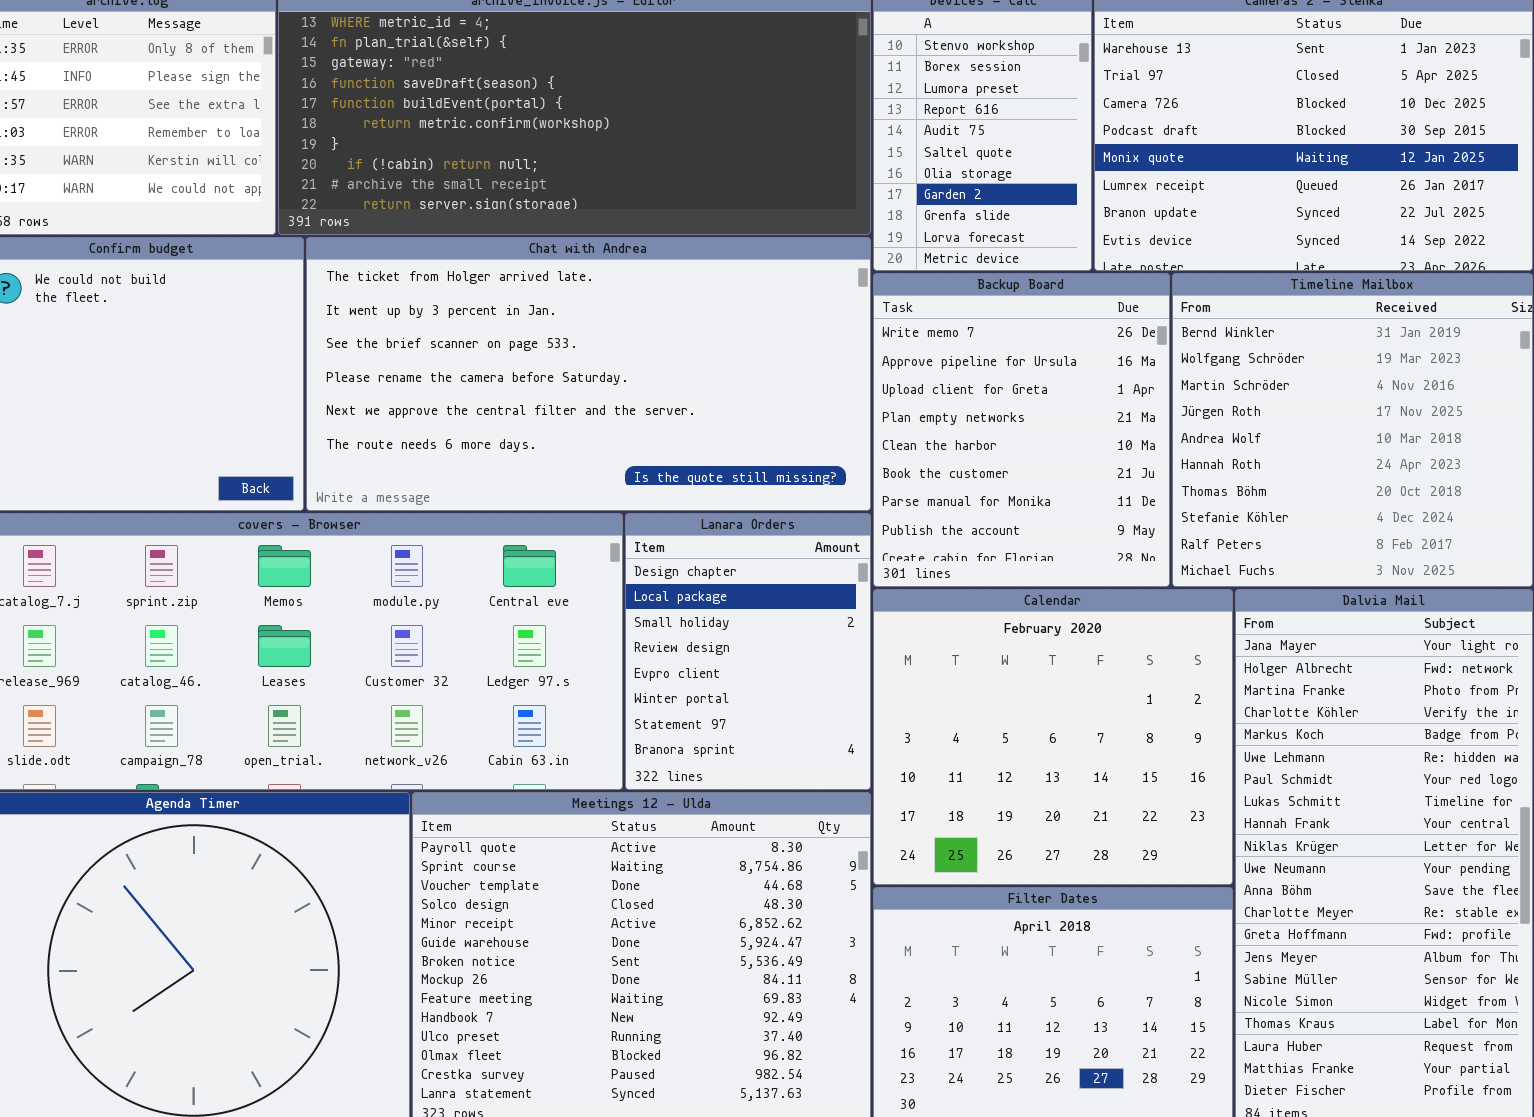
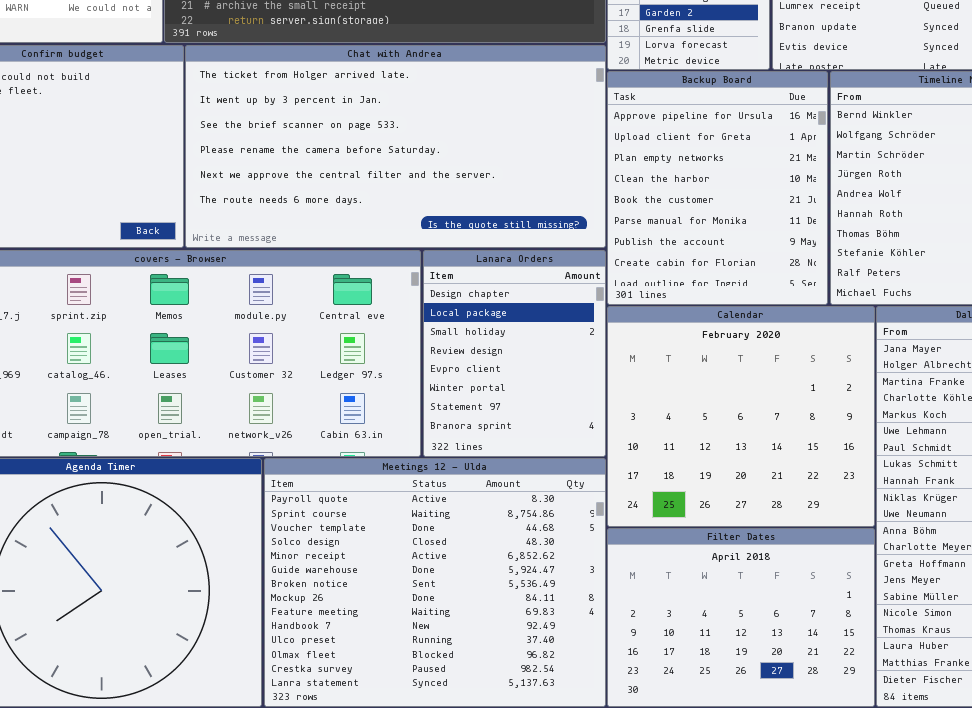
Backup Board: [873,273,1170,587] -> [607,71,828,305], scrolled down 1 row

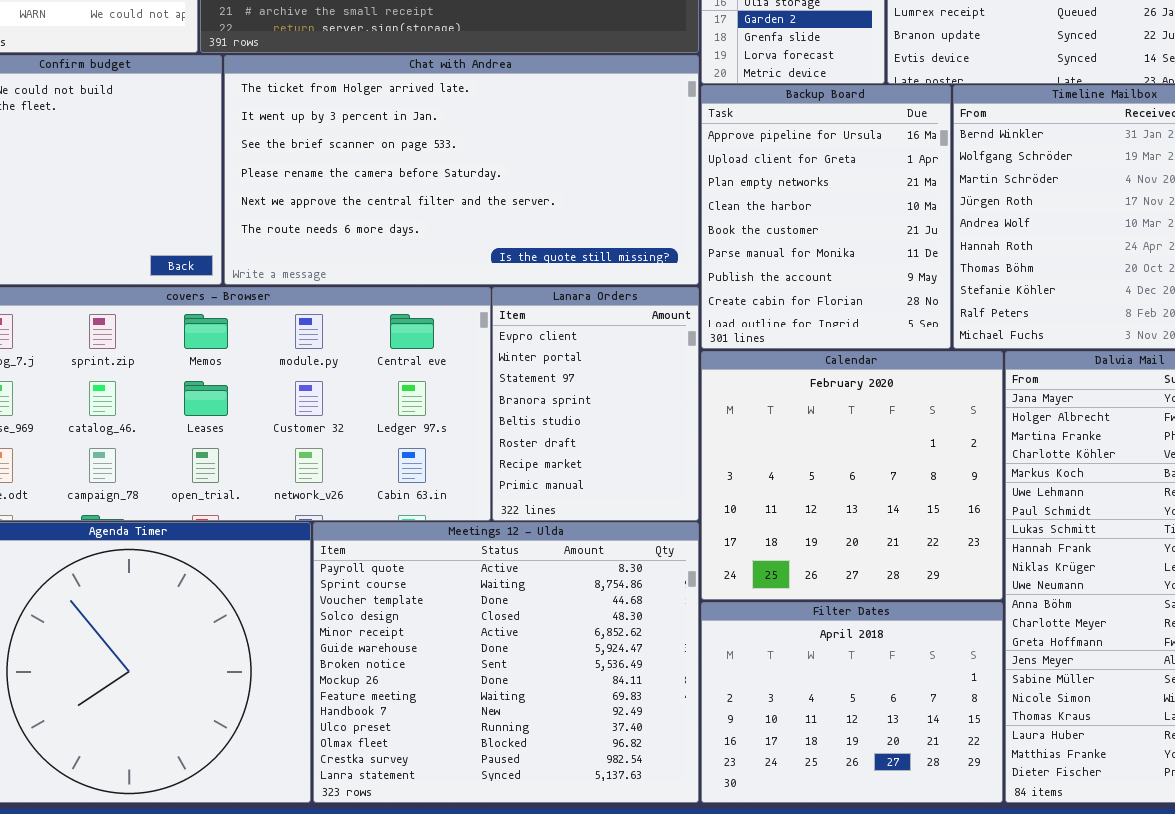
Lanara Orders: [423,250,606,457] -> [492,287,699,521], scrolled down 4 rows

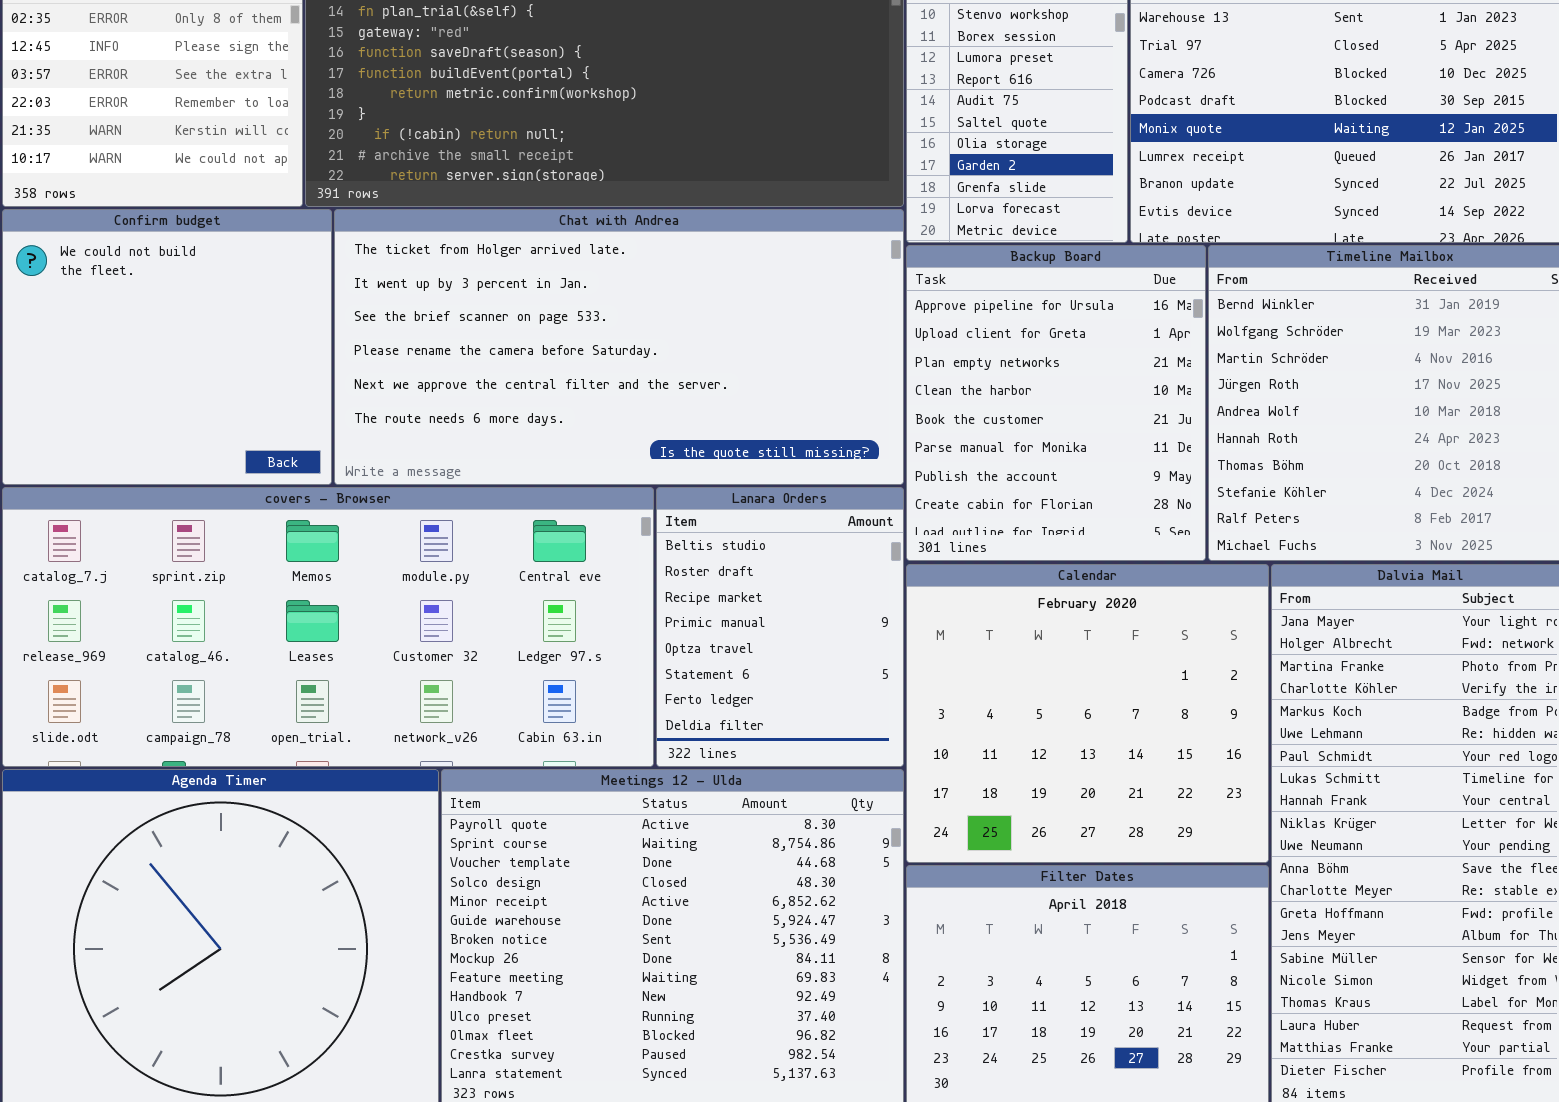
Lanara Orders: [492,287,699,521] -> [656,487,904,767], scrolled down 4 rows

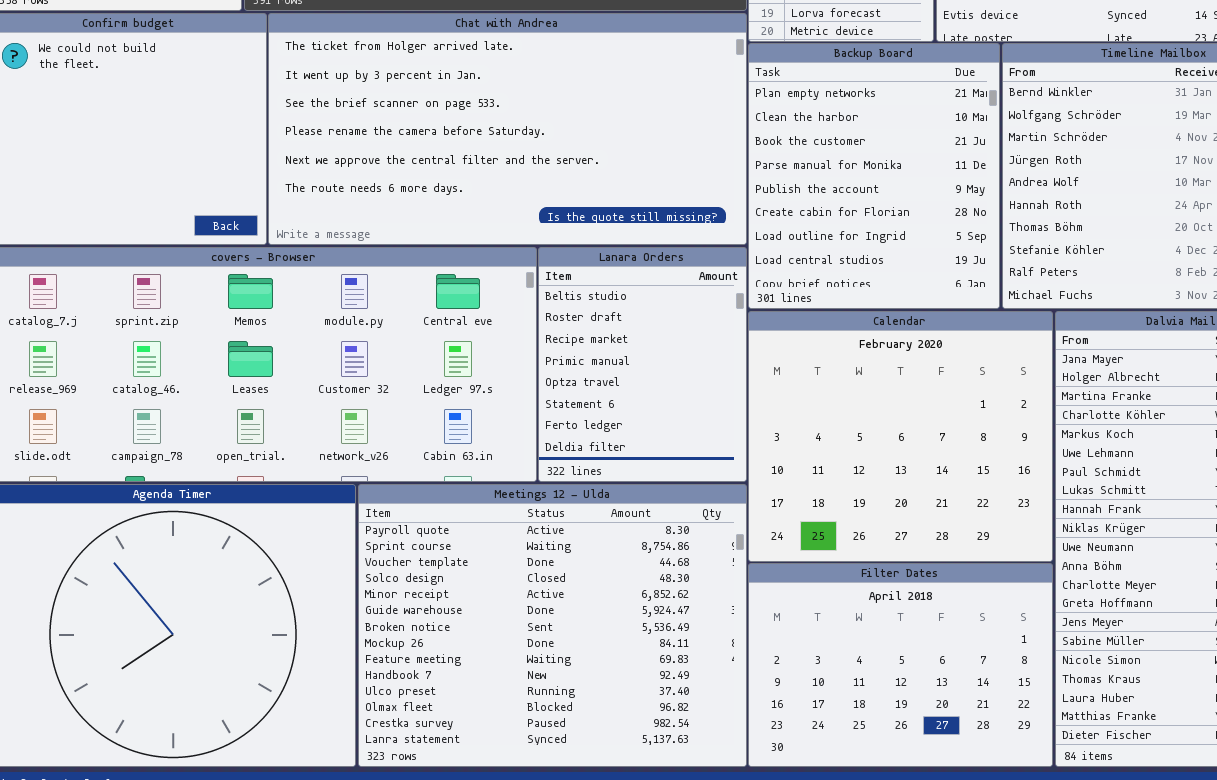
Backup Board: [906,245,1206,561] -> [748,43,1000,309], scrolled down 2 rows

